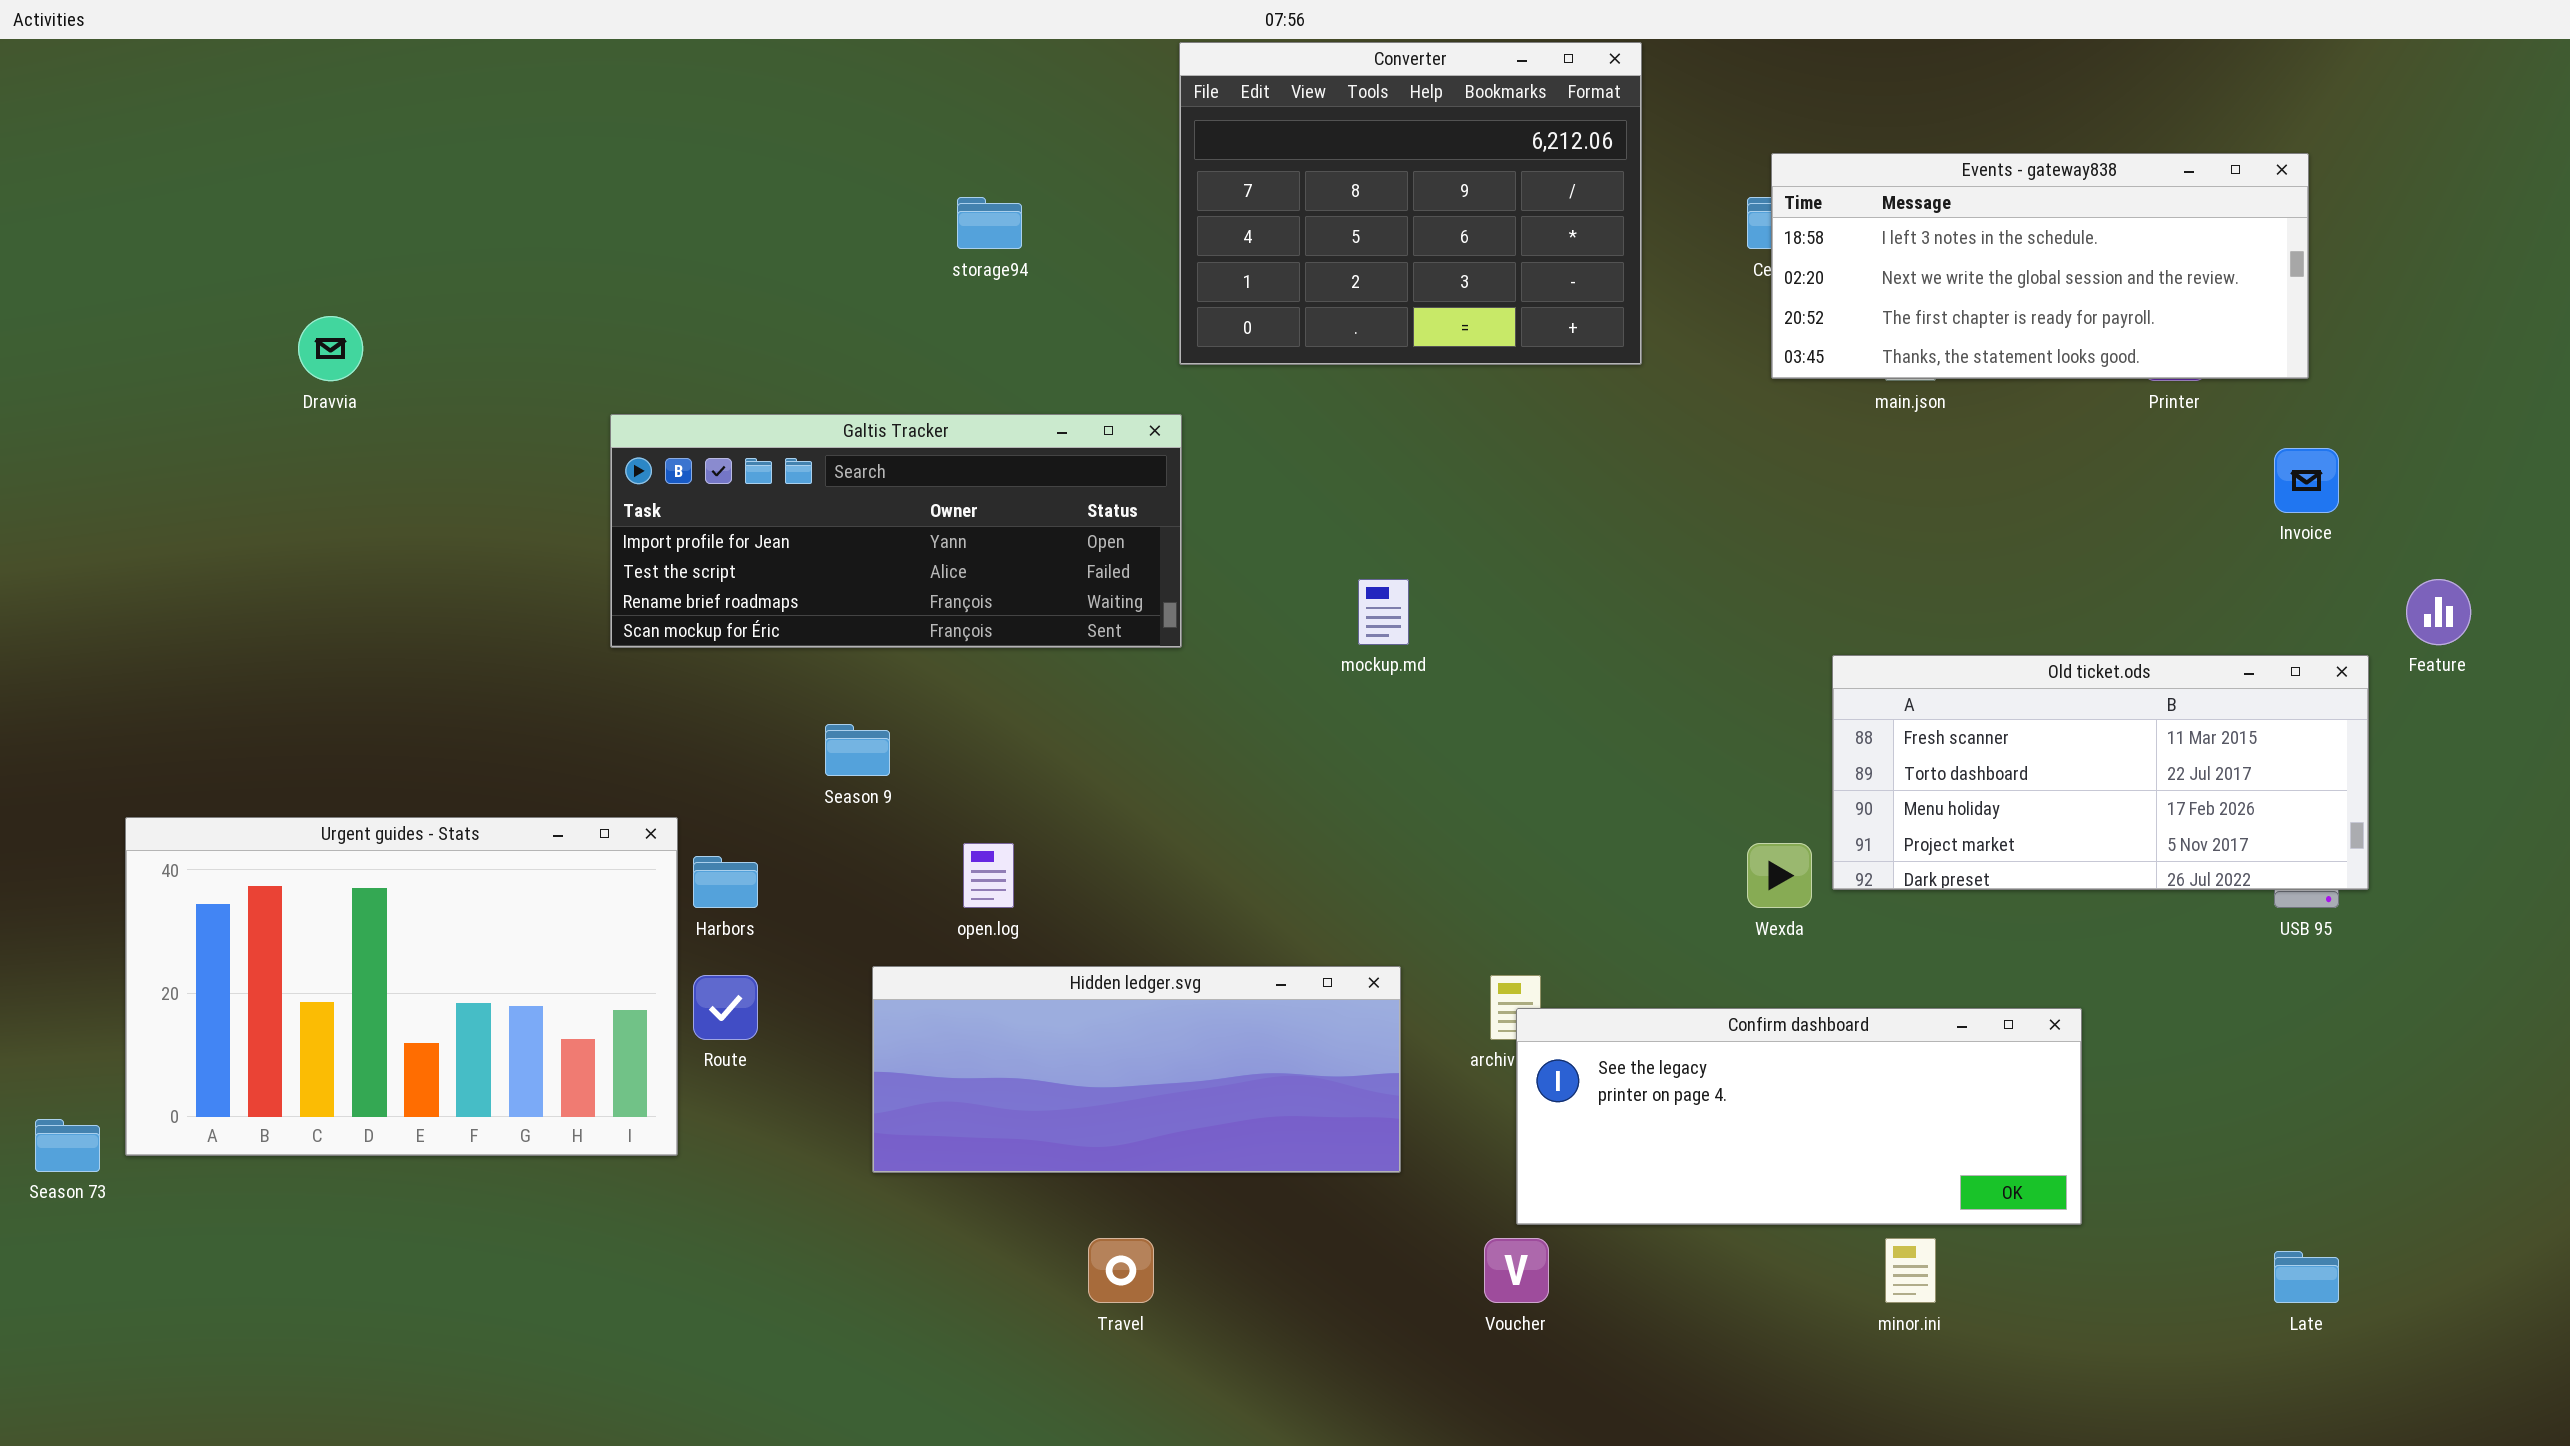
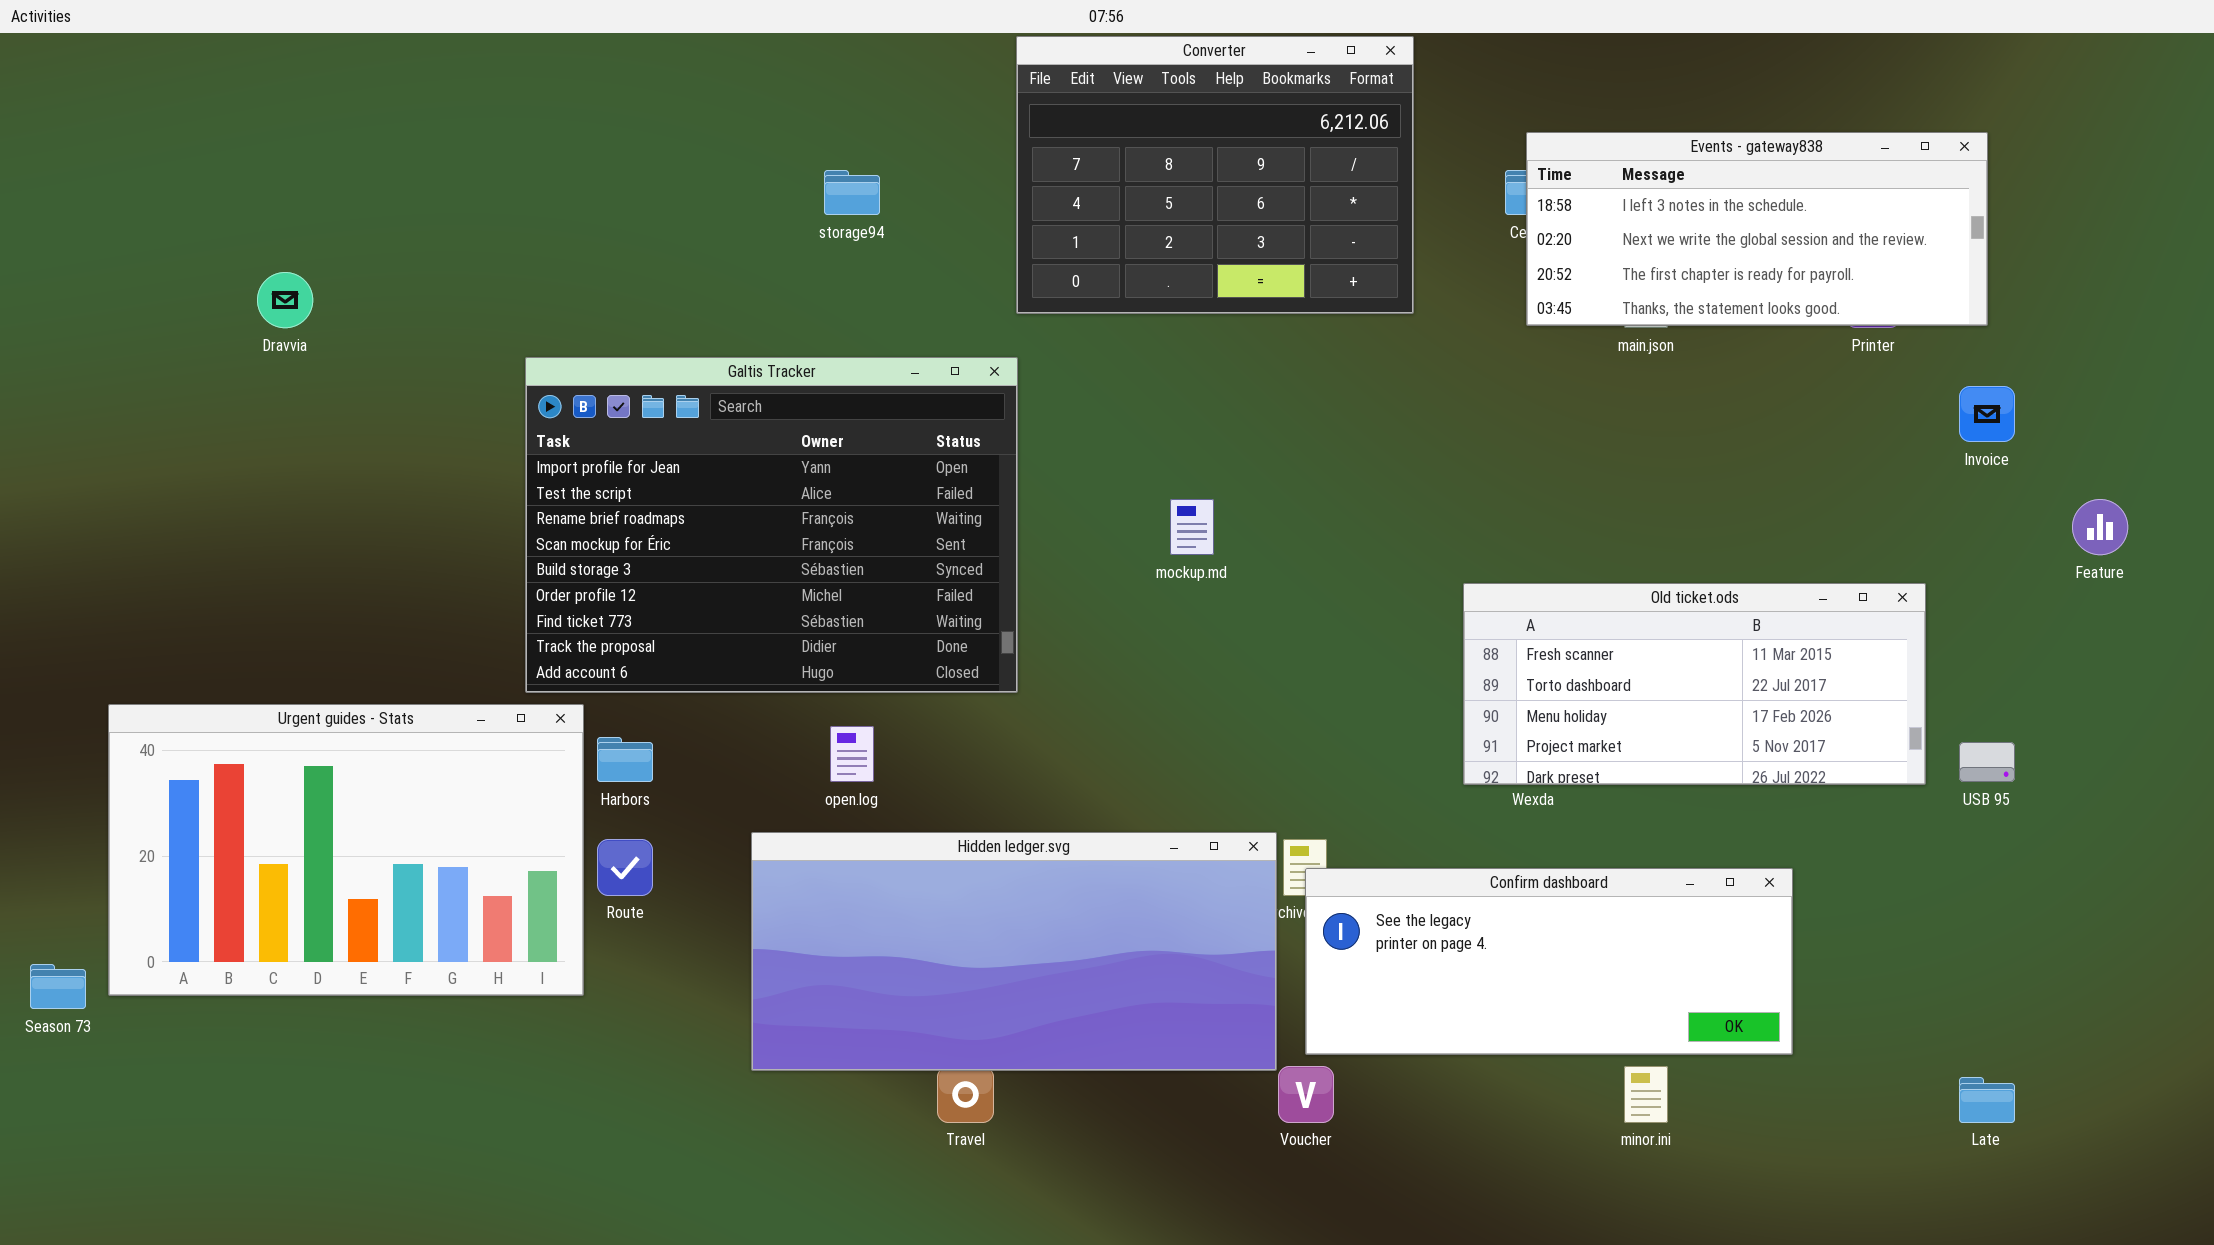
Galtis Tracker: [610,414,1182,648] -> [525,357,1018,693], resized
Old ticket.ods: [1832,655,2369,890] -> [1463,583,1926,785], moved
Hidden ledger.svg: [872,966,1401,1173] -> [751,832,1277,1071], resized

